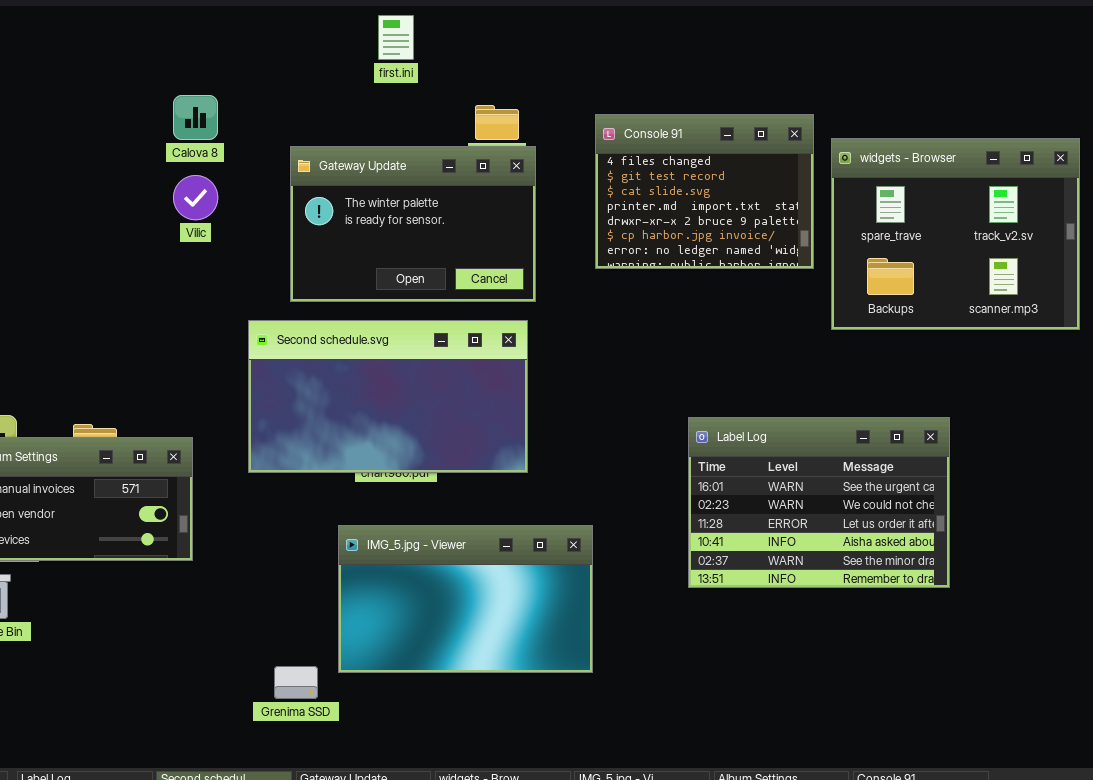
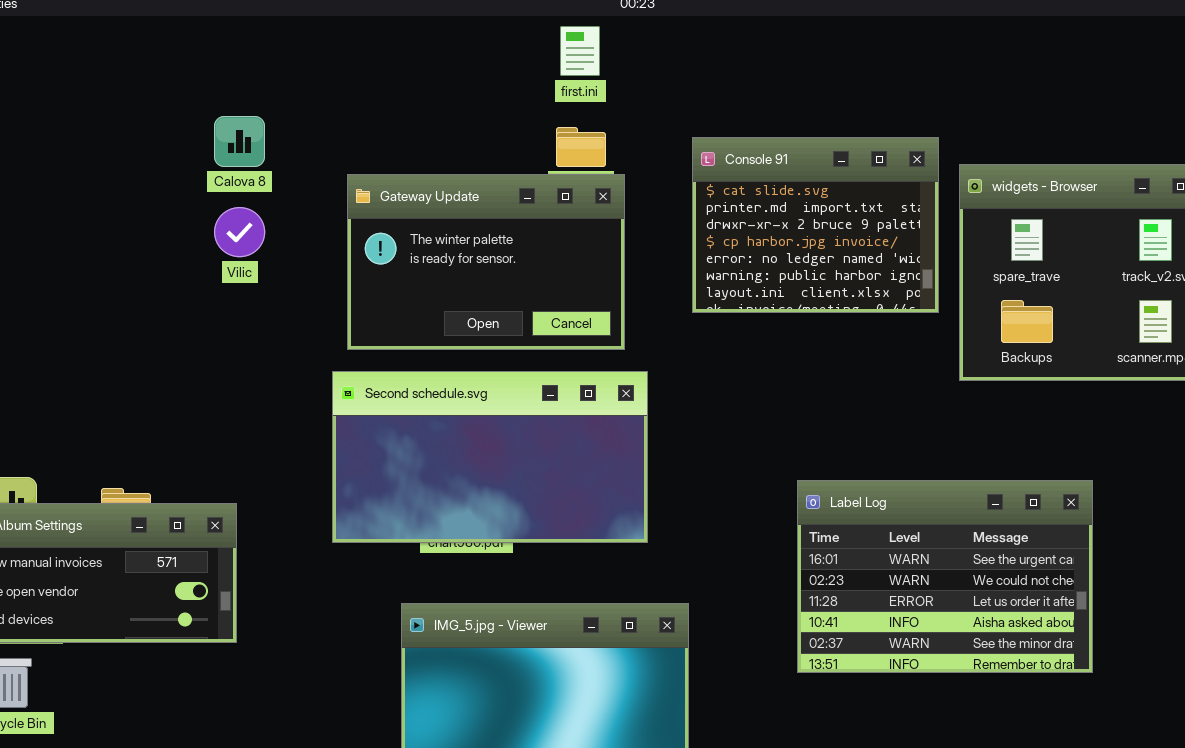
first.ini: [378,15,414,60] -> [560,26,600,76], moved
Console 91: [595,114,814,269] -> [692,137,939,313], scrolled down 2 rows
Second schedule.svg: [248,320,528,473] -> [332,371,648,543], moved

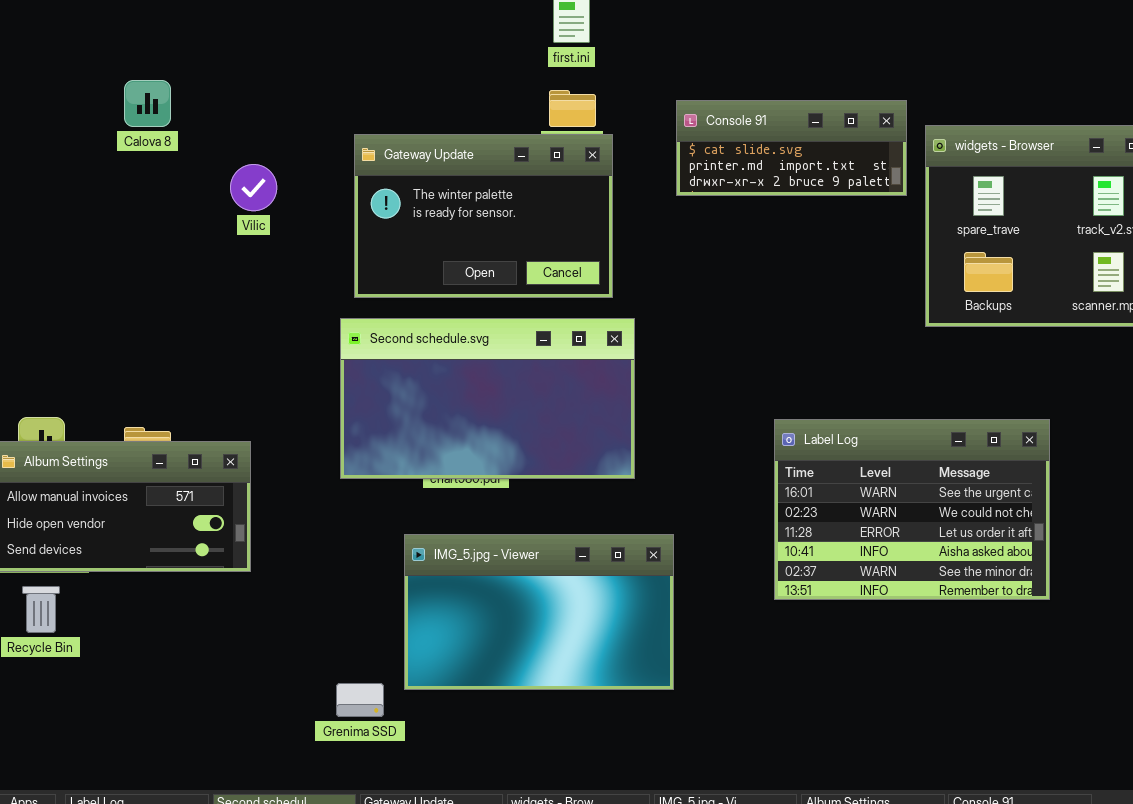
Calova 8: [214,116,265,167] -> [124,80,171,127], moved
Console 91: [692,137,939,313] -> [676,100,907,196], resized

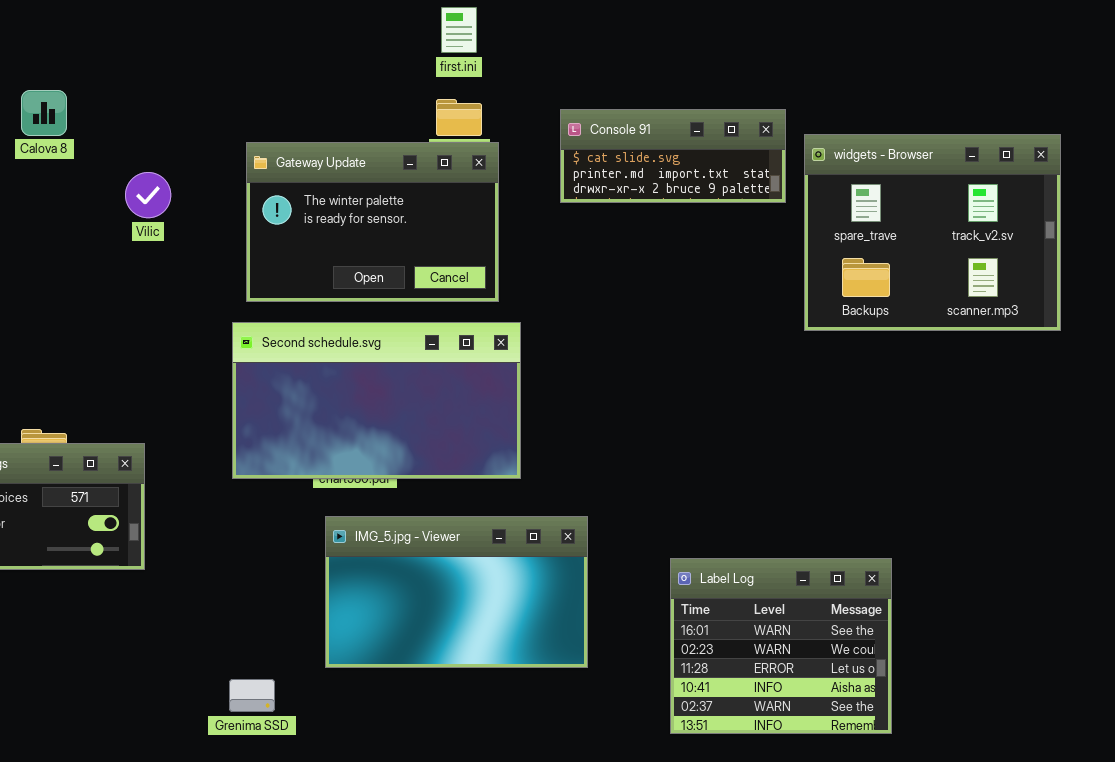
Label Log: [774,419,1050,600] -> [670,558,892,734], moved, resized
IMG_5.jpg - Viewer: [404,534,674,690] -> [325,516,588,668], moved

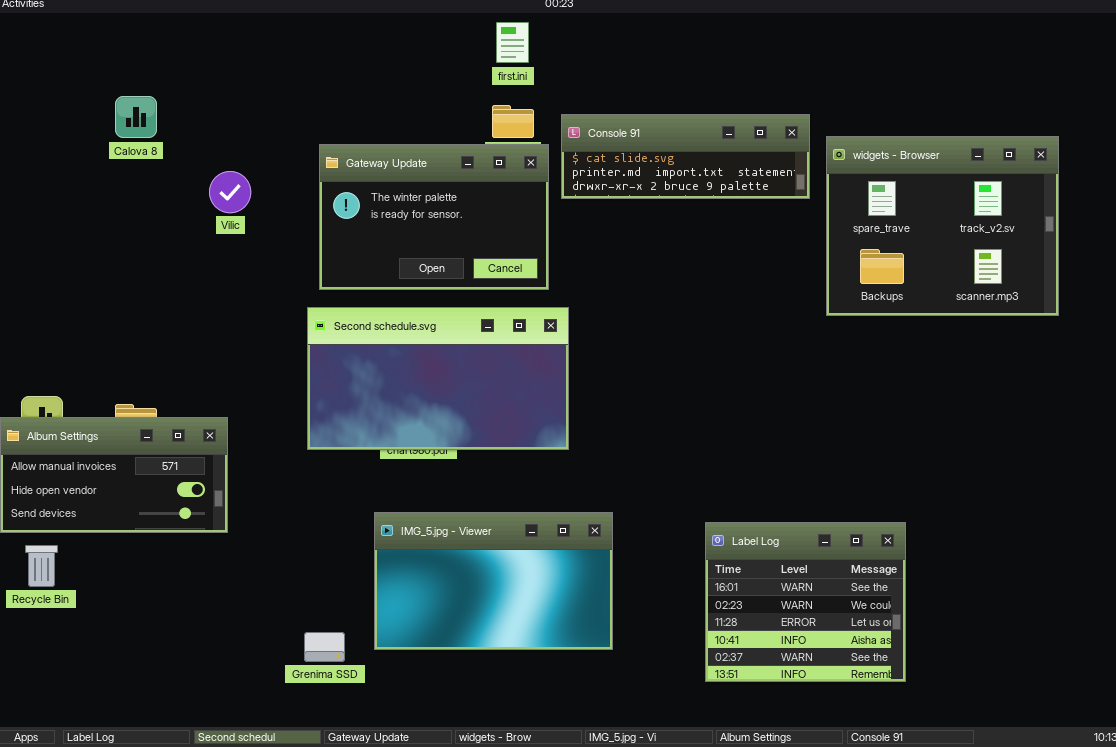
Console 91: [560,109,786,203] -> [561,114,810,199], resized
IMG_5.jpg - Viewer: [325,516,588,668] -> [374,512,613,650], moved

